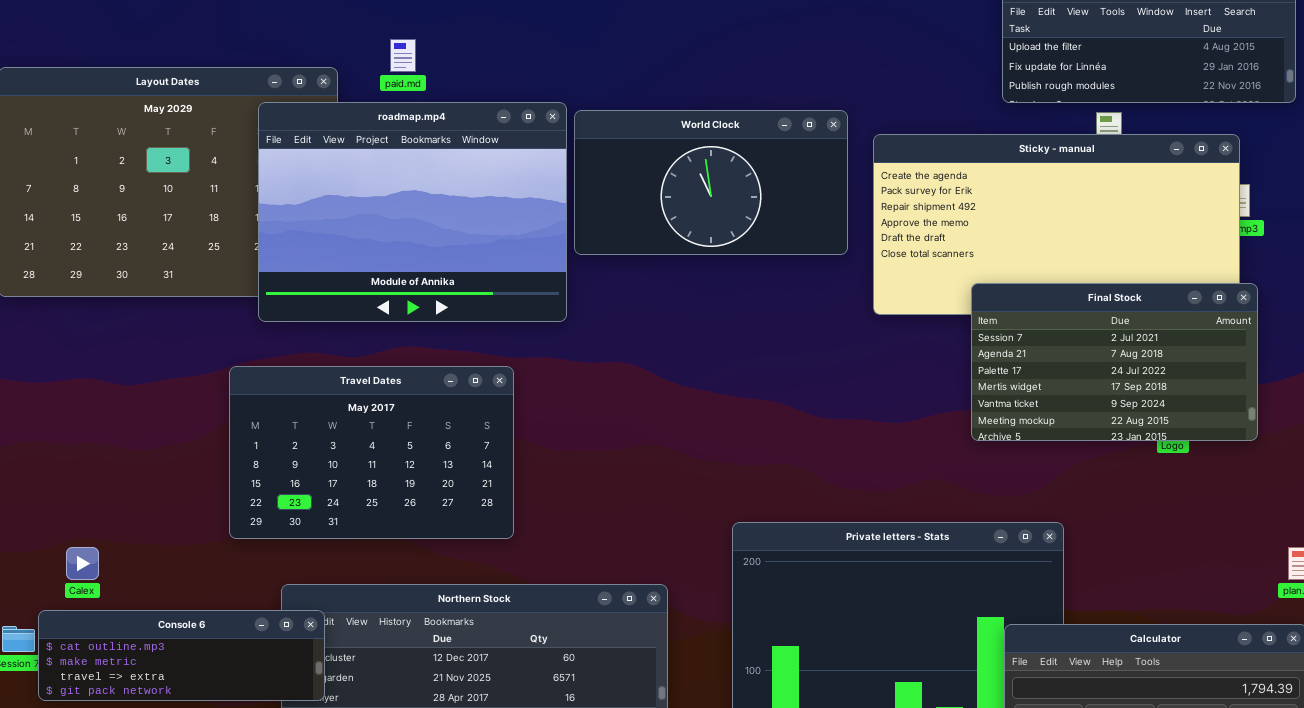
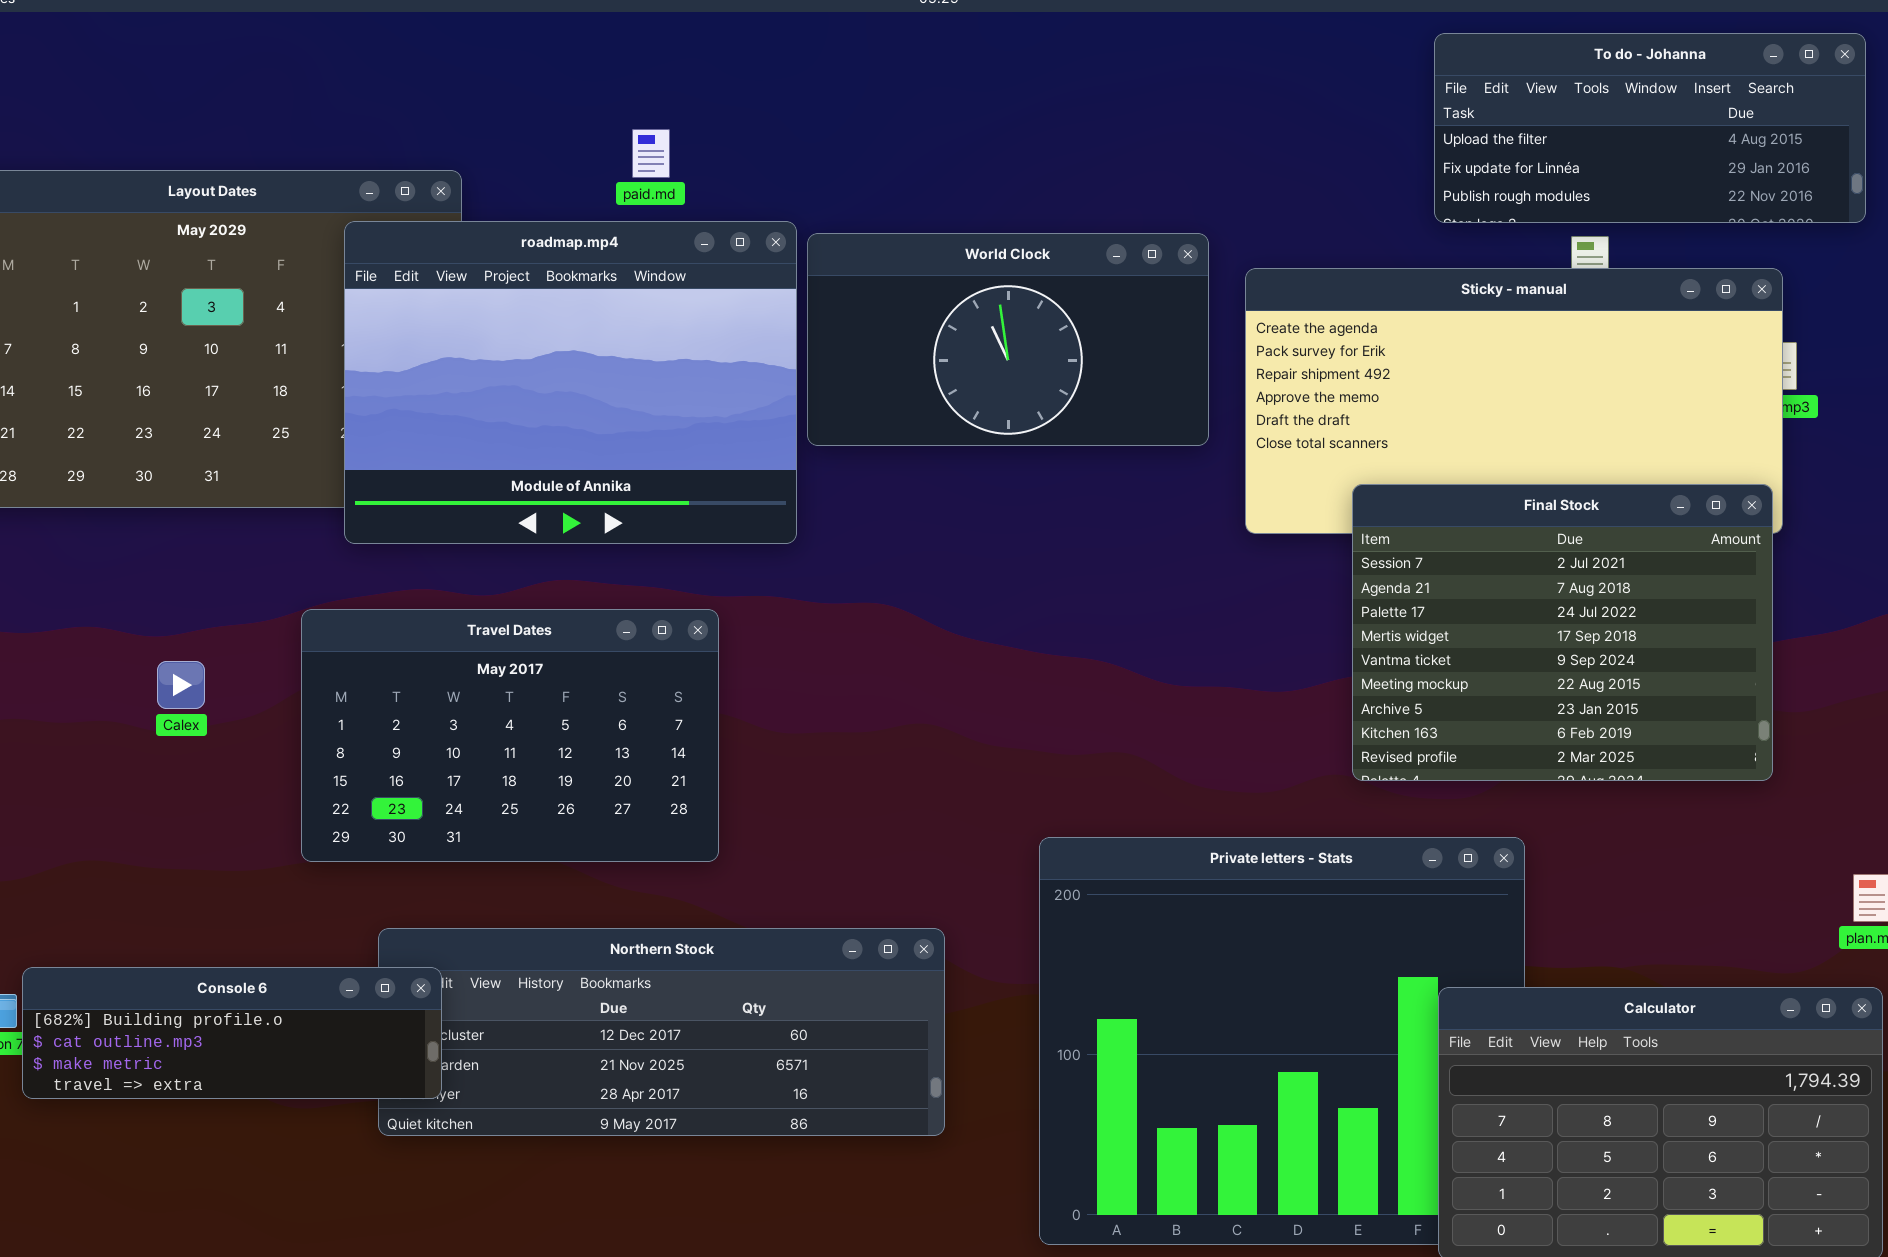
paid.md: [390,39,416,72] -> [632,129,670,178], moved
Final Stock: [971,283,1258,441] -> [1352,484,1773,781], moved, resized
Calex: [66,547,99,580] -> [157,661,205,709], moved
Console 6: [38,610,325,701] -> [22,967,442,1099], scrolled up 1 row

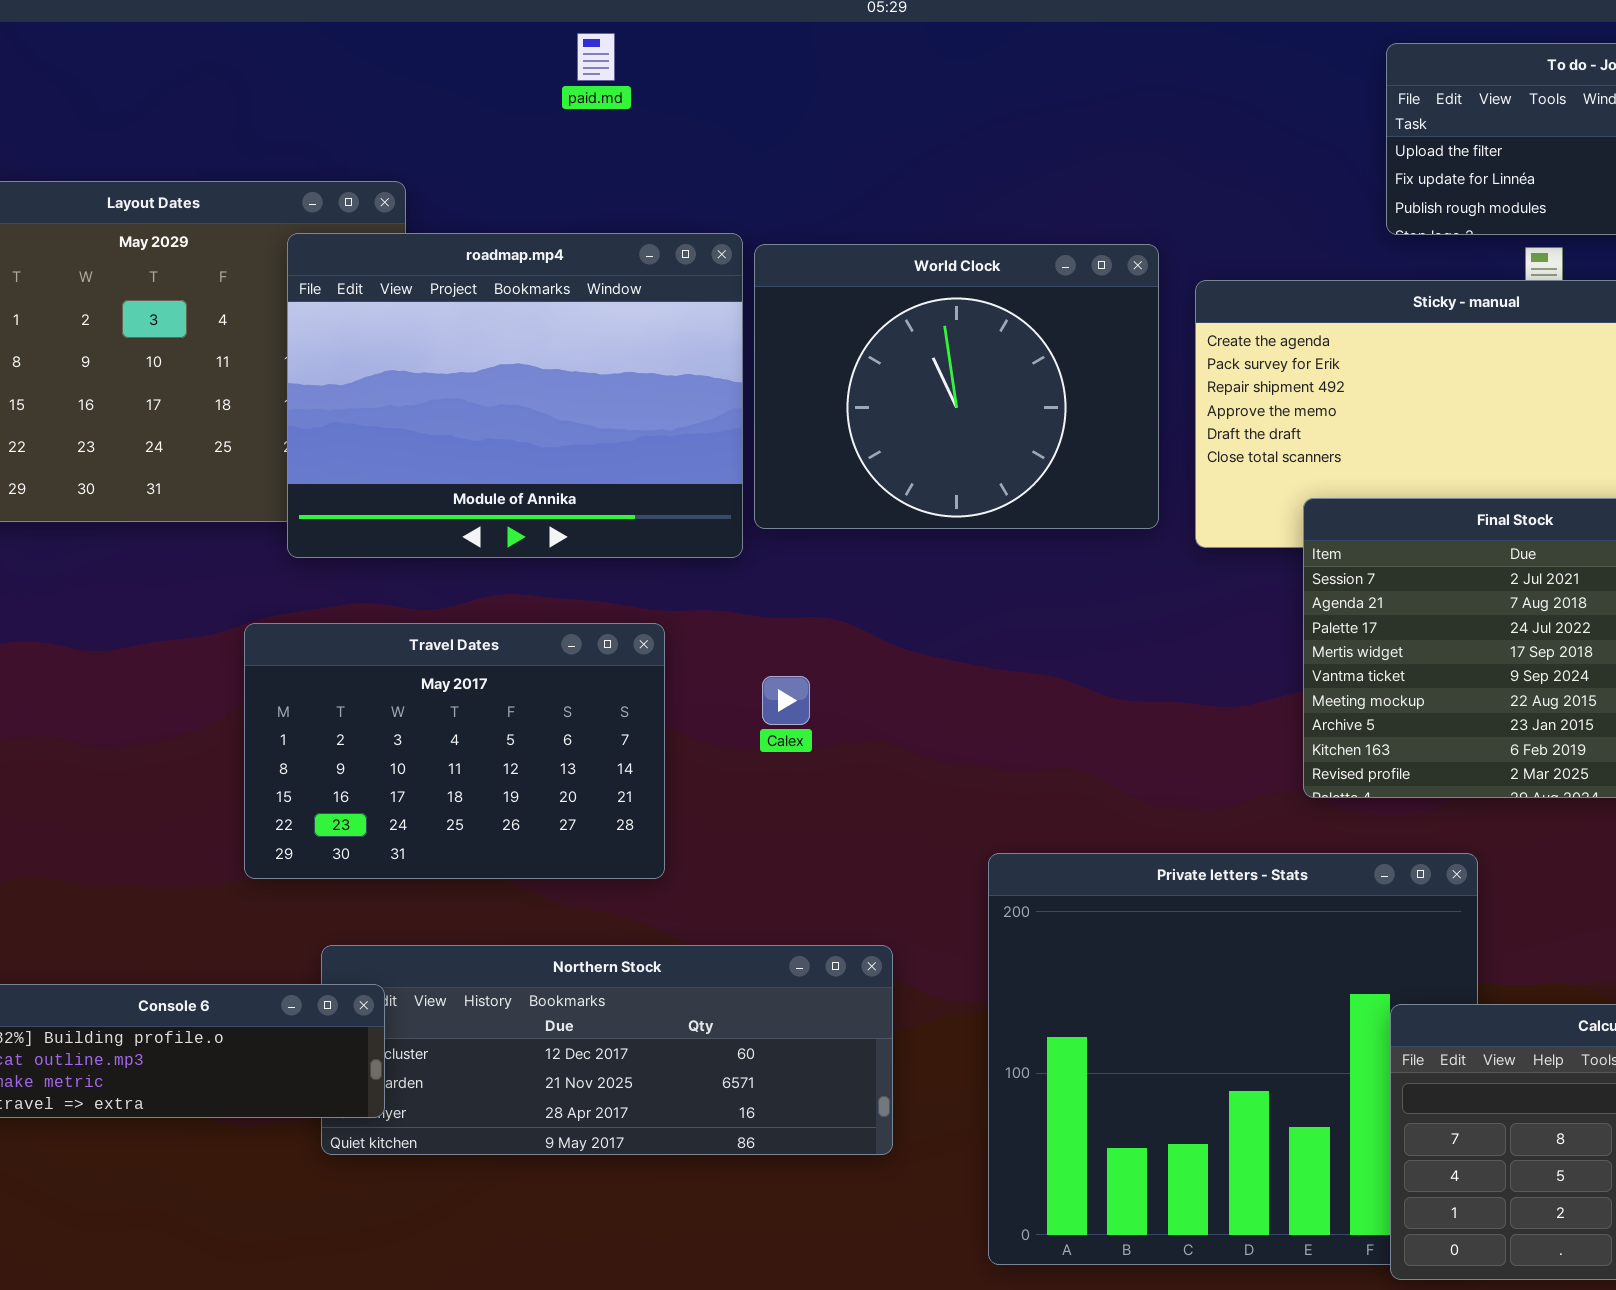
paid.md: [632,129,670,178] -> [577,33,615,81], moved
World Clock: [807,233,1209,446] -> [754,244,1159,529], resized
Calex: [157,661,205,709] -> [762,676,810,725], moved

